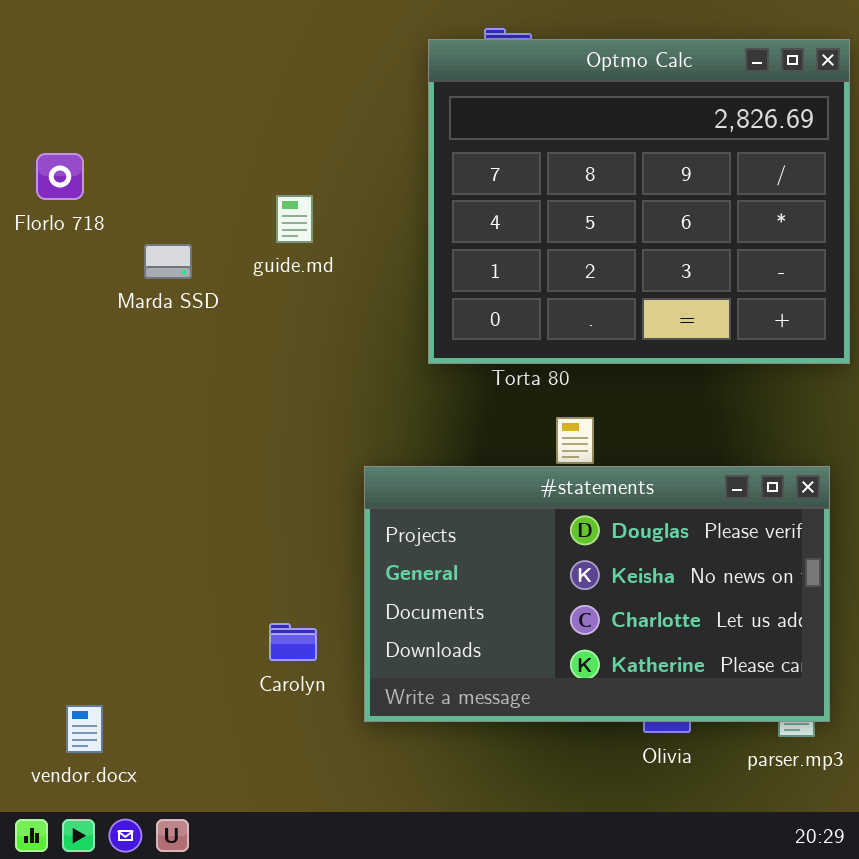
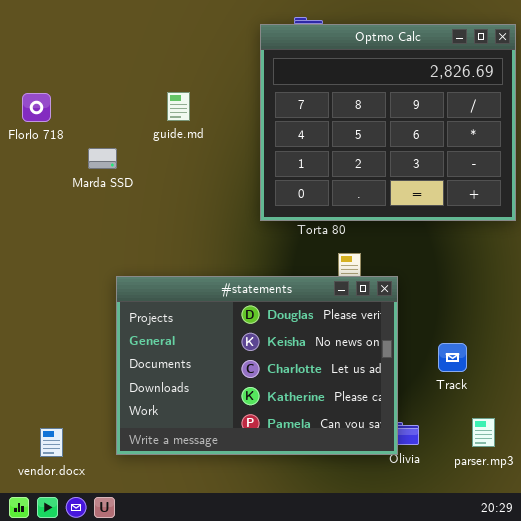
guide.md: [276,195,313,243] -> [167,92,190,121], moved
#statements: [364,466,830,722] -> [116,276,398,455], moved, resized

